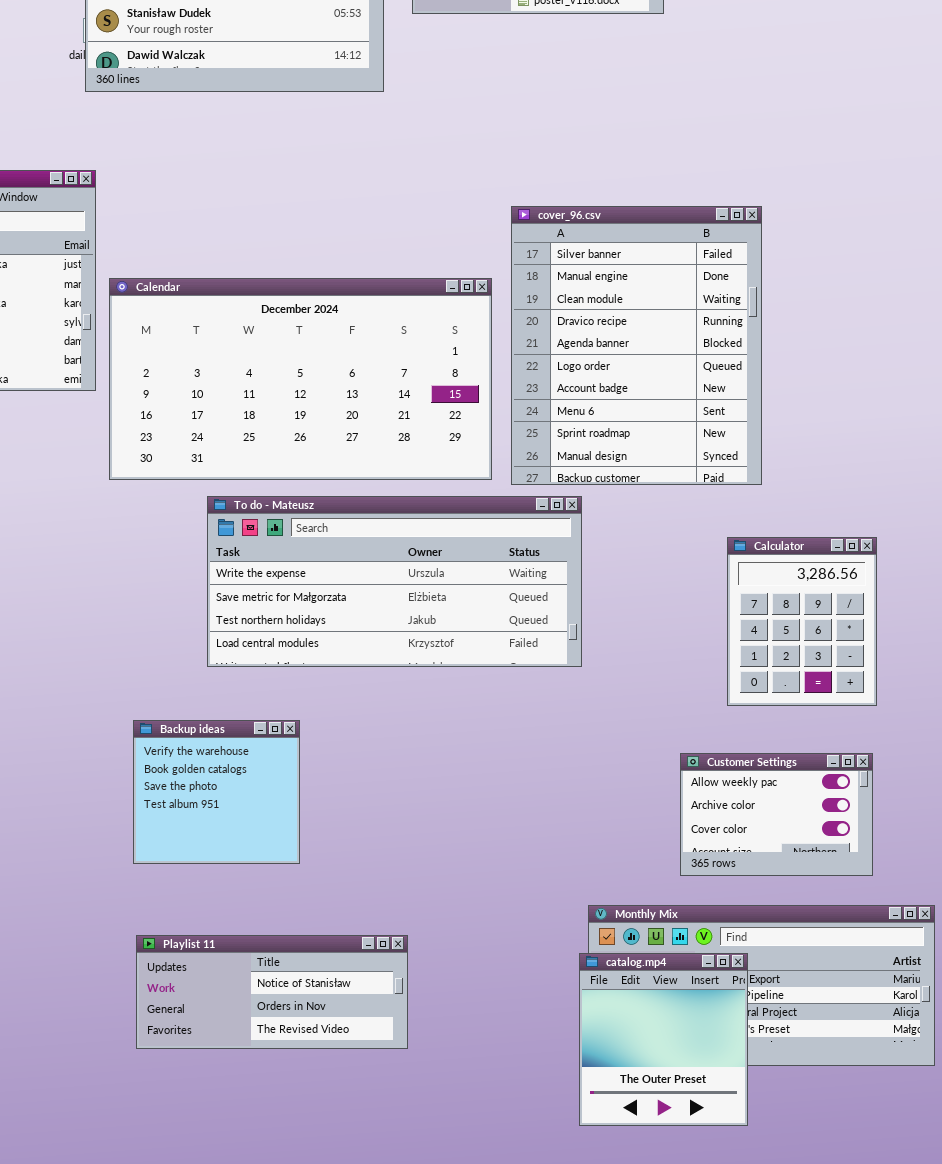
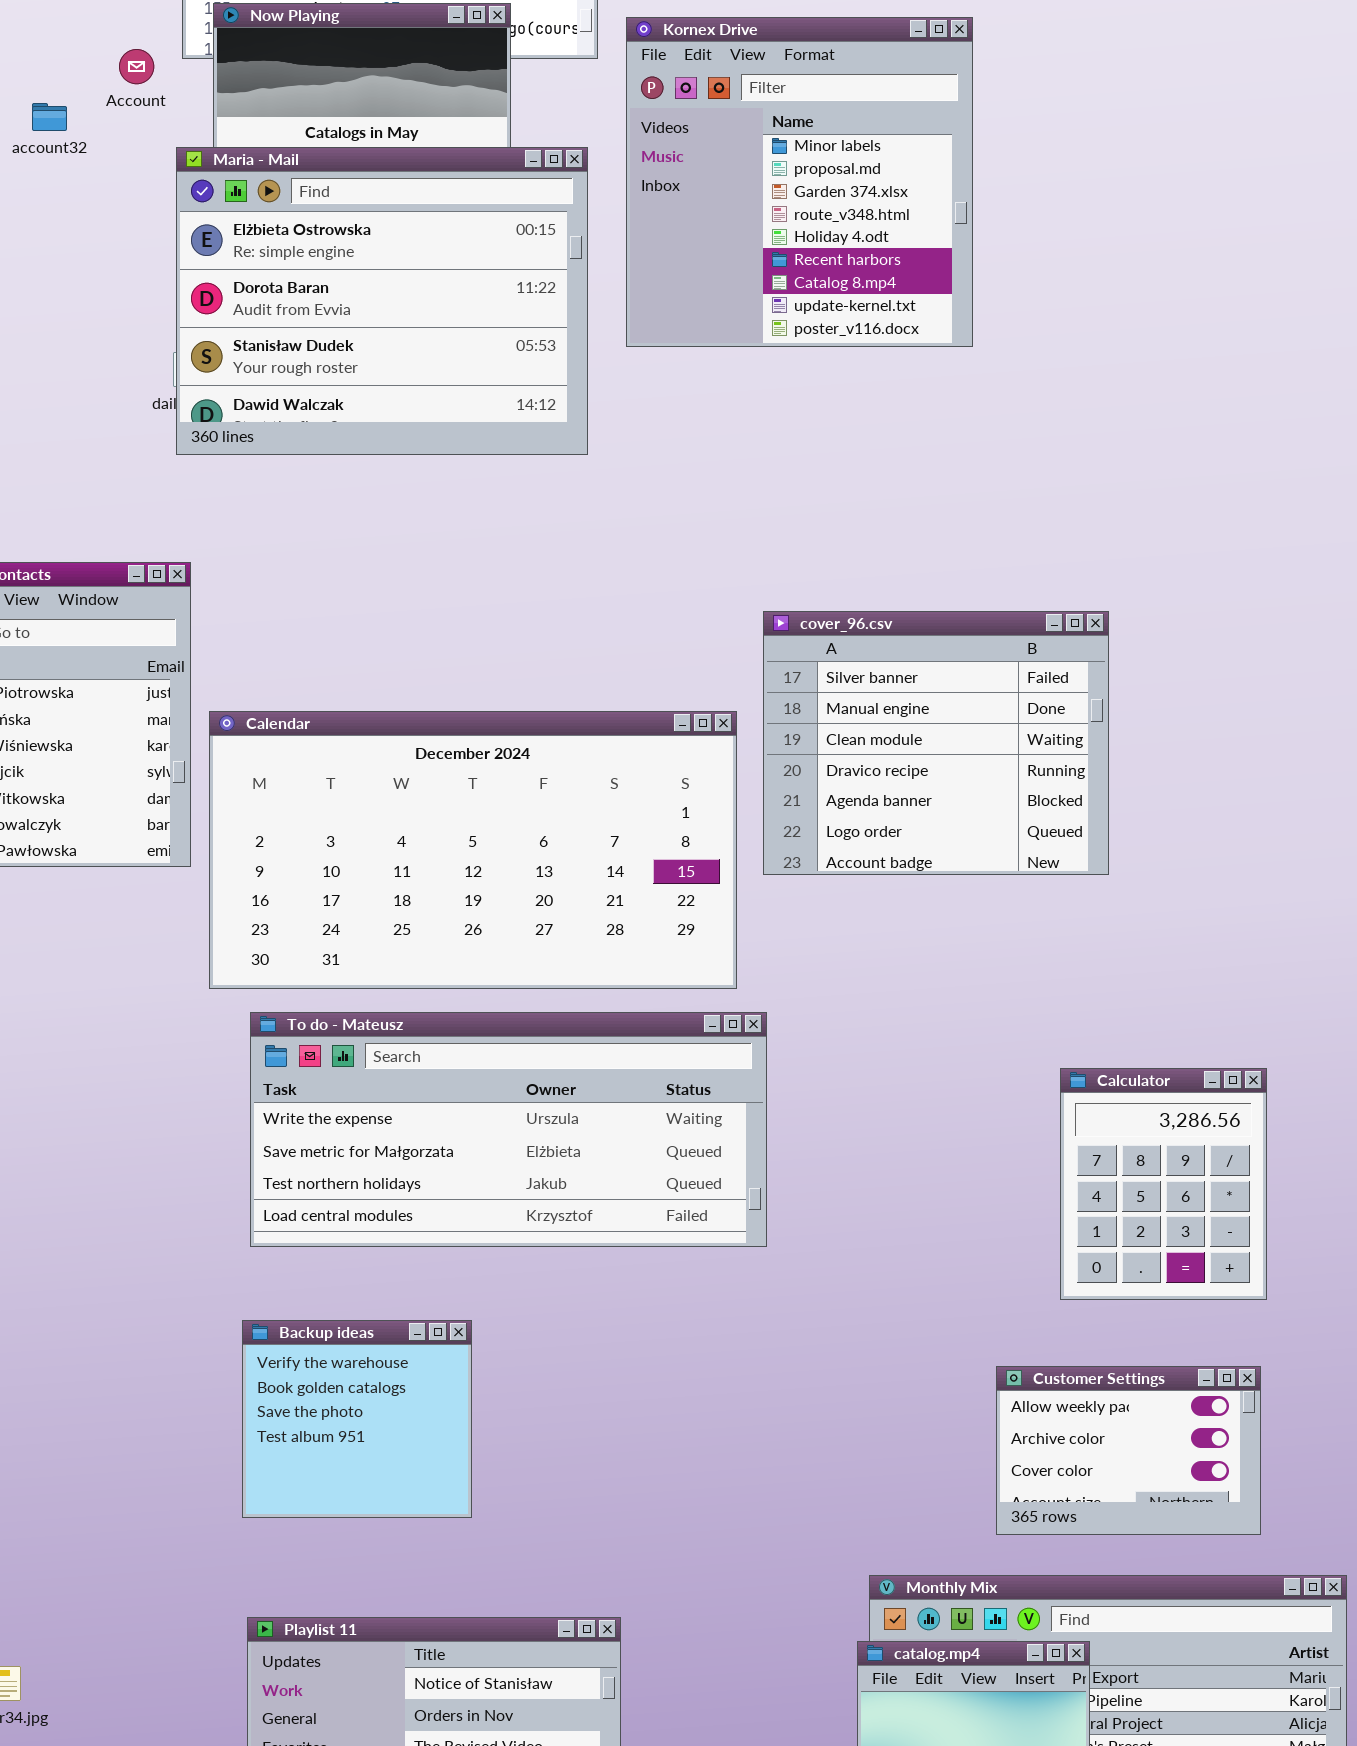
cover_96.csv: [511,206,762,485] -> [763,611,1109,875], resized
To do - Mateusz: [207,496,582,667] -> [250,1012,767,1247], moved

